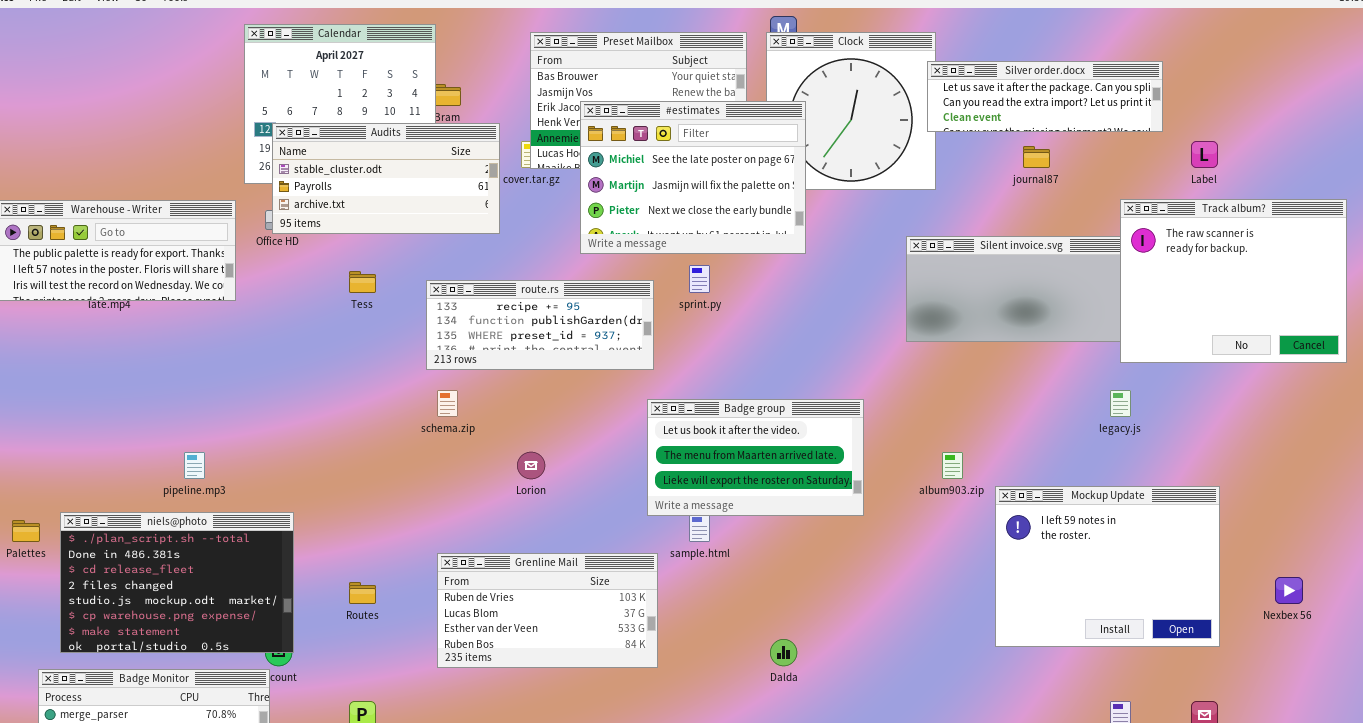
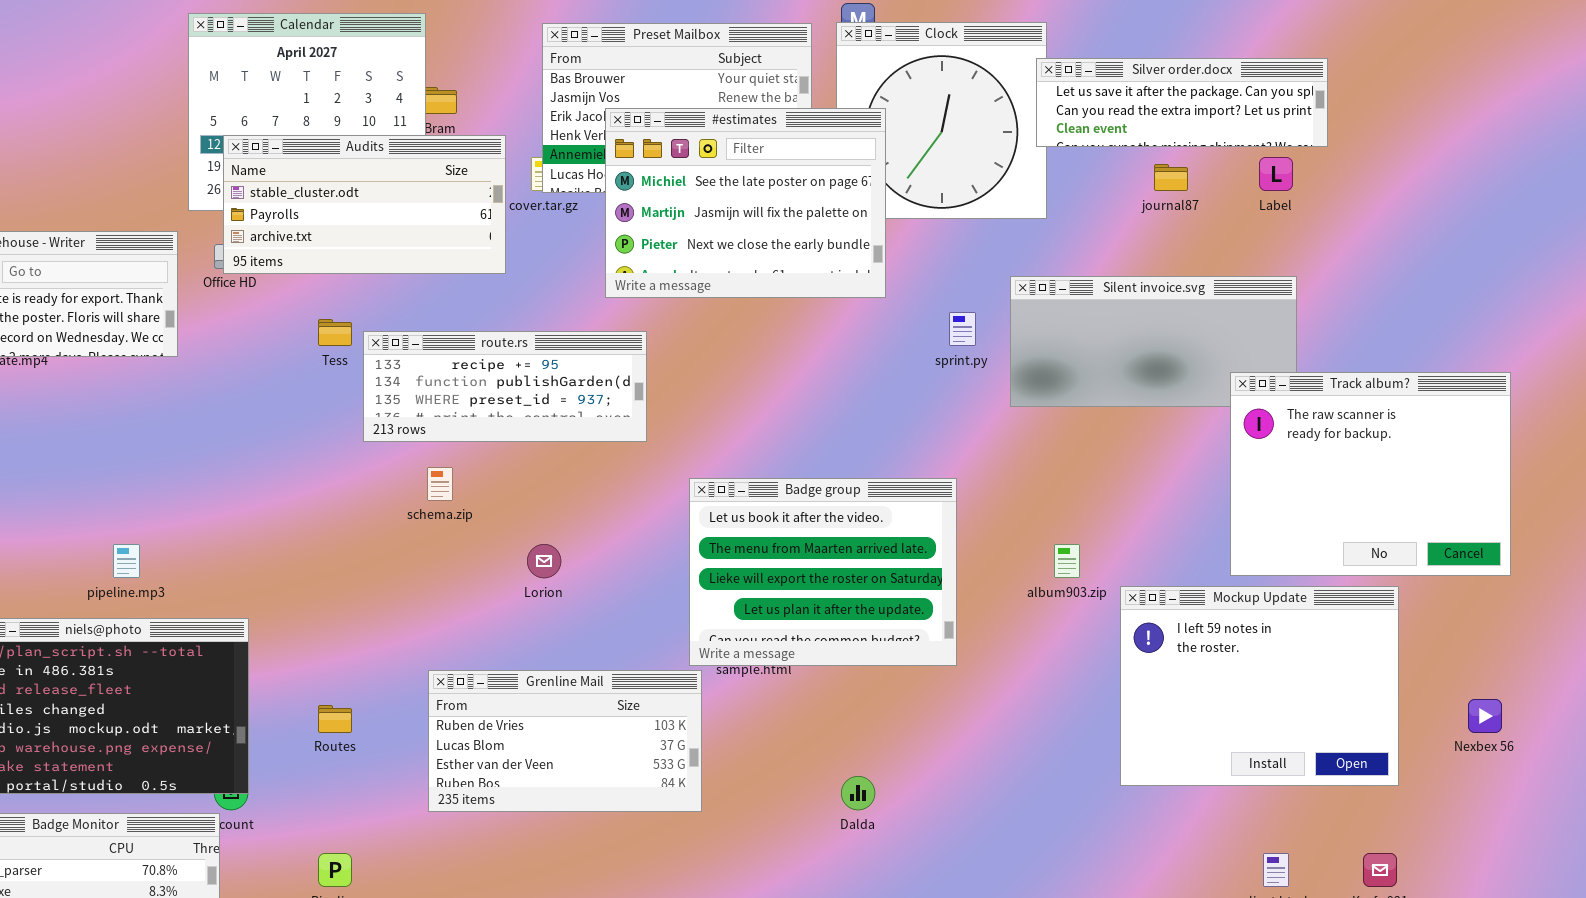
Label: [1191,141,1218,168] -> [1259,157,1293,191], moved
Track album?: [1120,199,1347,363] -> [1230,372,1511,576], moved
sprint.py: [689,265,710,293] -> [949,312,976,346], moved
route.rs: [426,280,654,370] -> [363,331,647,442], moved
Badge group: [647,399,864,516] -> [689,478,957,666], resized

